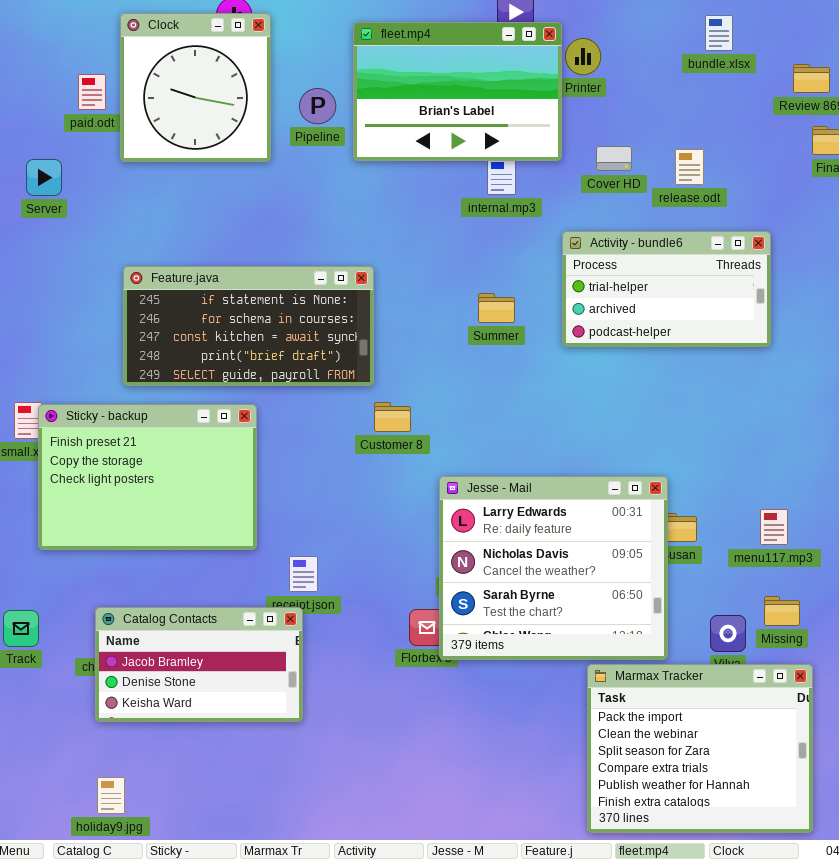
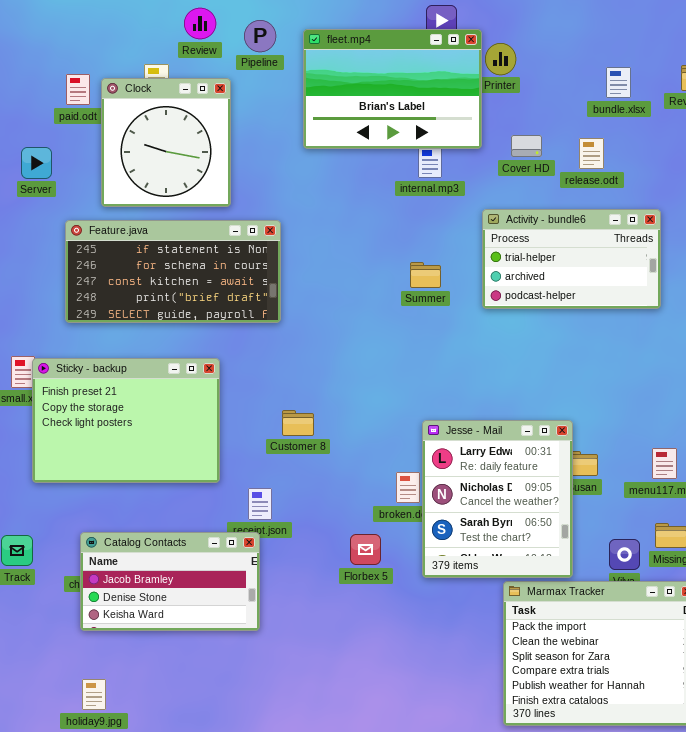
Clock: [120,13,271,162] -> [101,78,231,207], moved
bundle.xlsx: [705,15,733,51] -> [606,67,631,98], moved
Pipeline: [299,88,336,124] -> [244,20,276,52], moved
Feature.java: [123,266,374,386] -> [65,220,281,323], moved
Customer 8: [374,402,411,432] -> [282,410,314,436], moved
Jesse - Mail: [439,476,668,660] -> [422,420,573,578], resized

